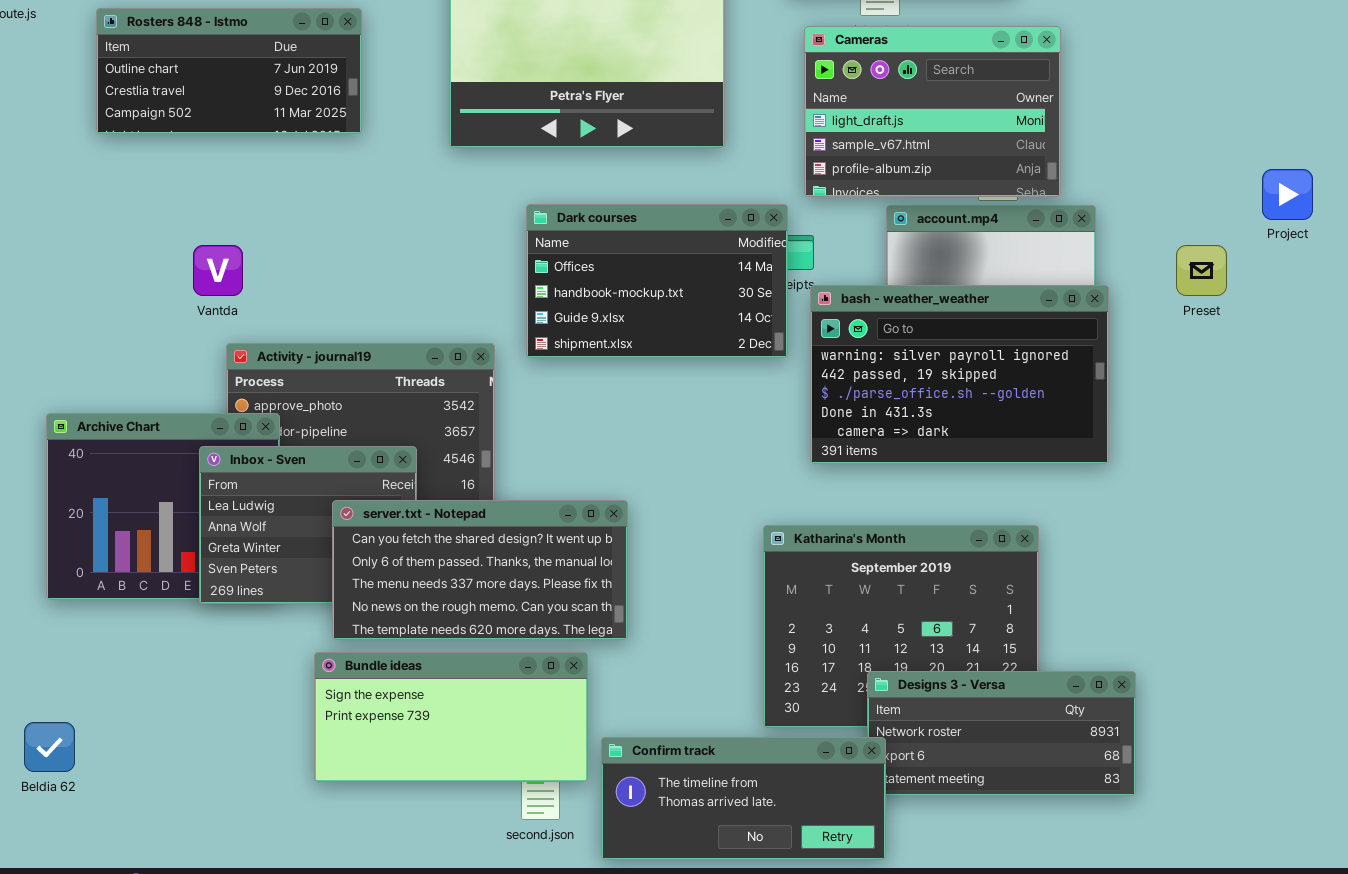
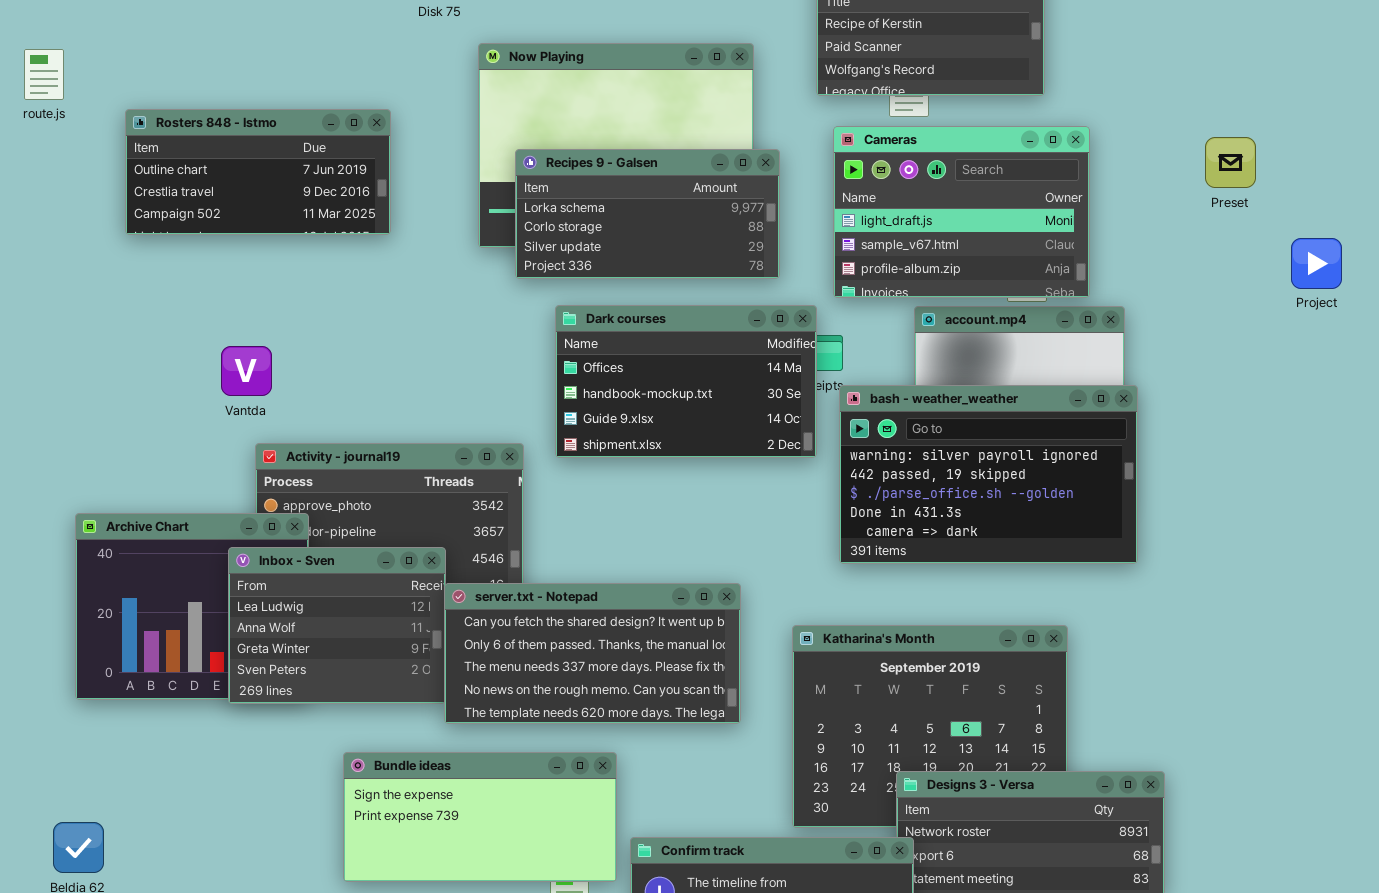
Recipes 9 - Galsen: none -> [515,149,780,279], opened
Project: [1262,169,1313,220] -> [1291,238,1342,289], moved
Preset: [1176,245,1227,296] -> [1205,137,1256,188], moved
server.txt - Notepad: [332,500,628,640] -> [444,583,741,724], moved

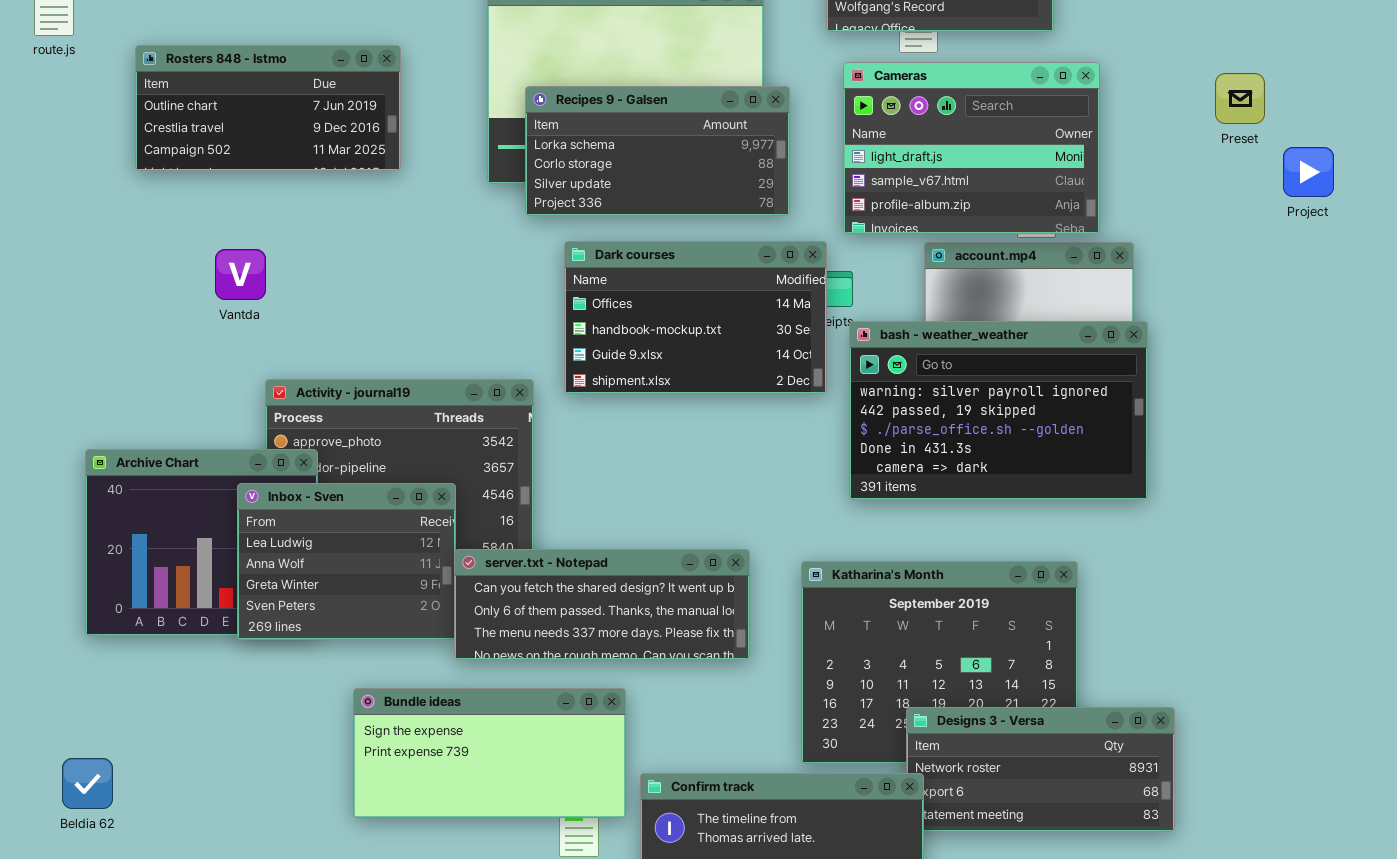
Project: [1291,238,1342,289] -> [1283,147,1334,197], moved
Vantda: [221,346,272,396] -> [215,249,266,300], moved
server.txt - Notepad: [444,583,741,724] -> [454,549,750,660], resized

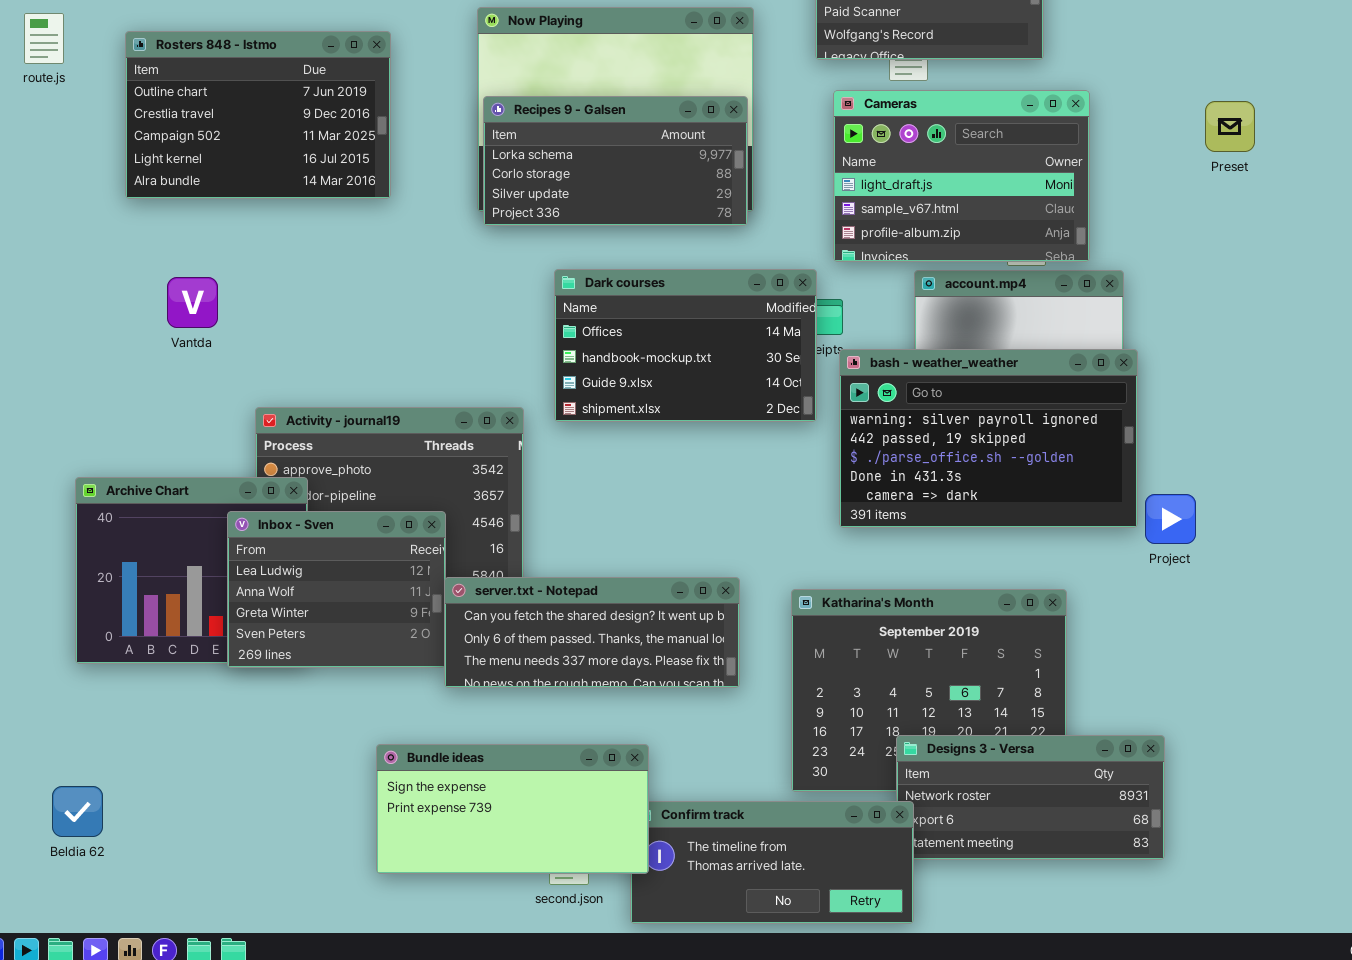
Rosters 848 - Istmo: [135,45,401,171] -> [125,31,391,199], resized
Recipes 9 - Galsen: [525,86,790,216] -> [483,96,748,226], moved
Project: [1283,147,1334,197] -> [1145,494,1196,544], moved
Vantda: [215,249,266,300] -> [167,277,218,328], moved
Bundle ideas: [353,688,626,818] -> [376,744,649,874], moved

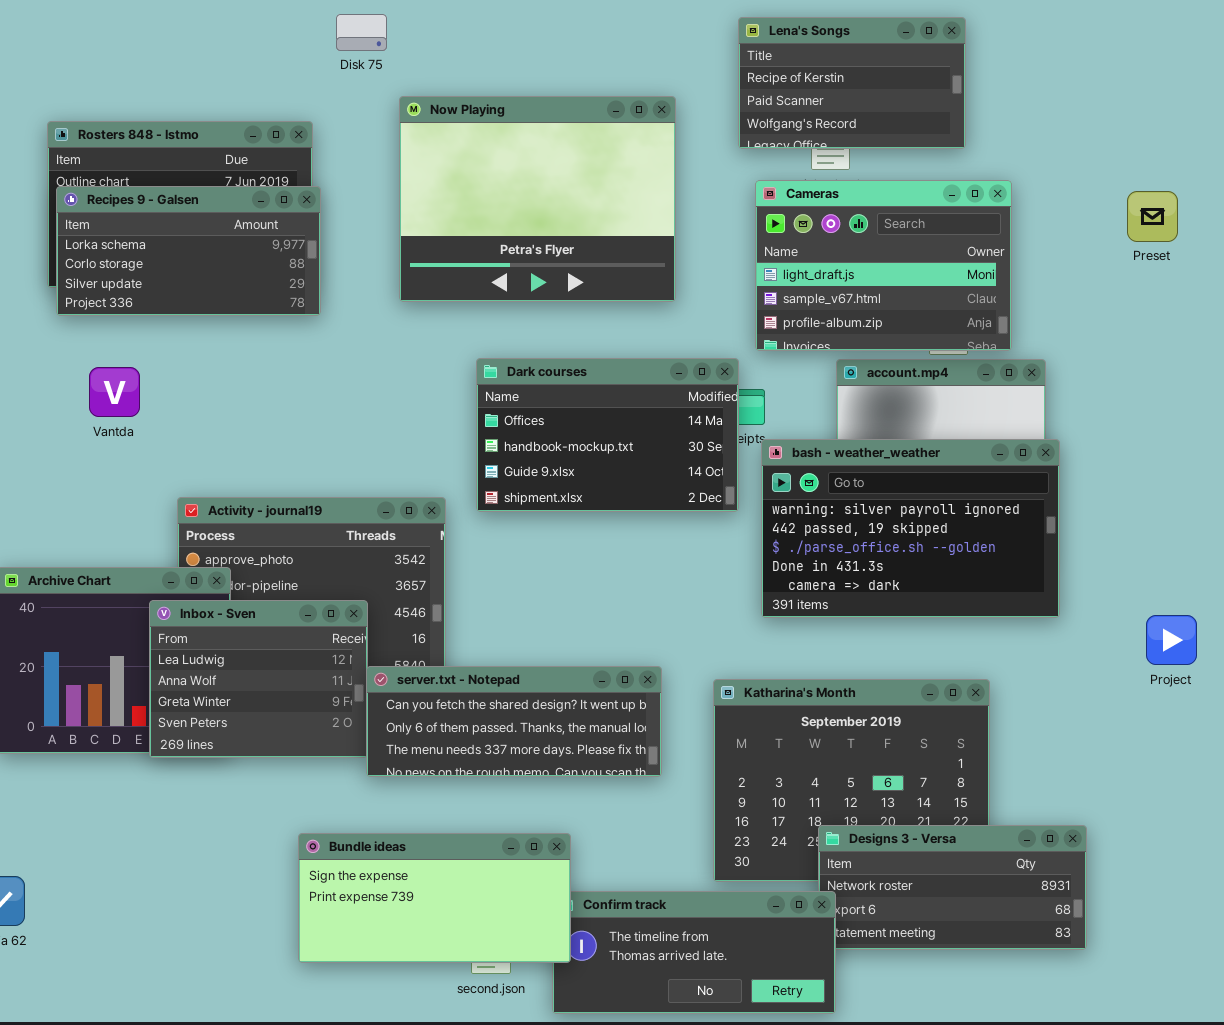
Recipes 9 - Galsen: [483,96,748,226] -> [56,186,321,316], moved
Project: [1145,494,1196,544] -> [1146,615,1197,665], moved

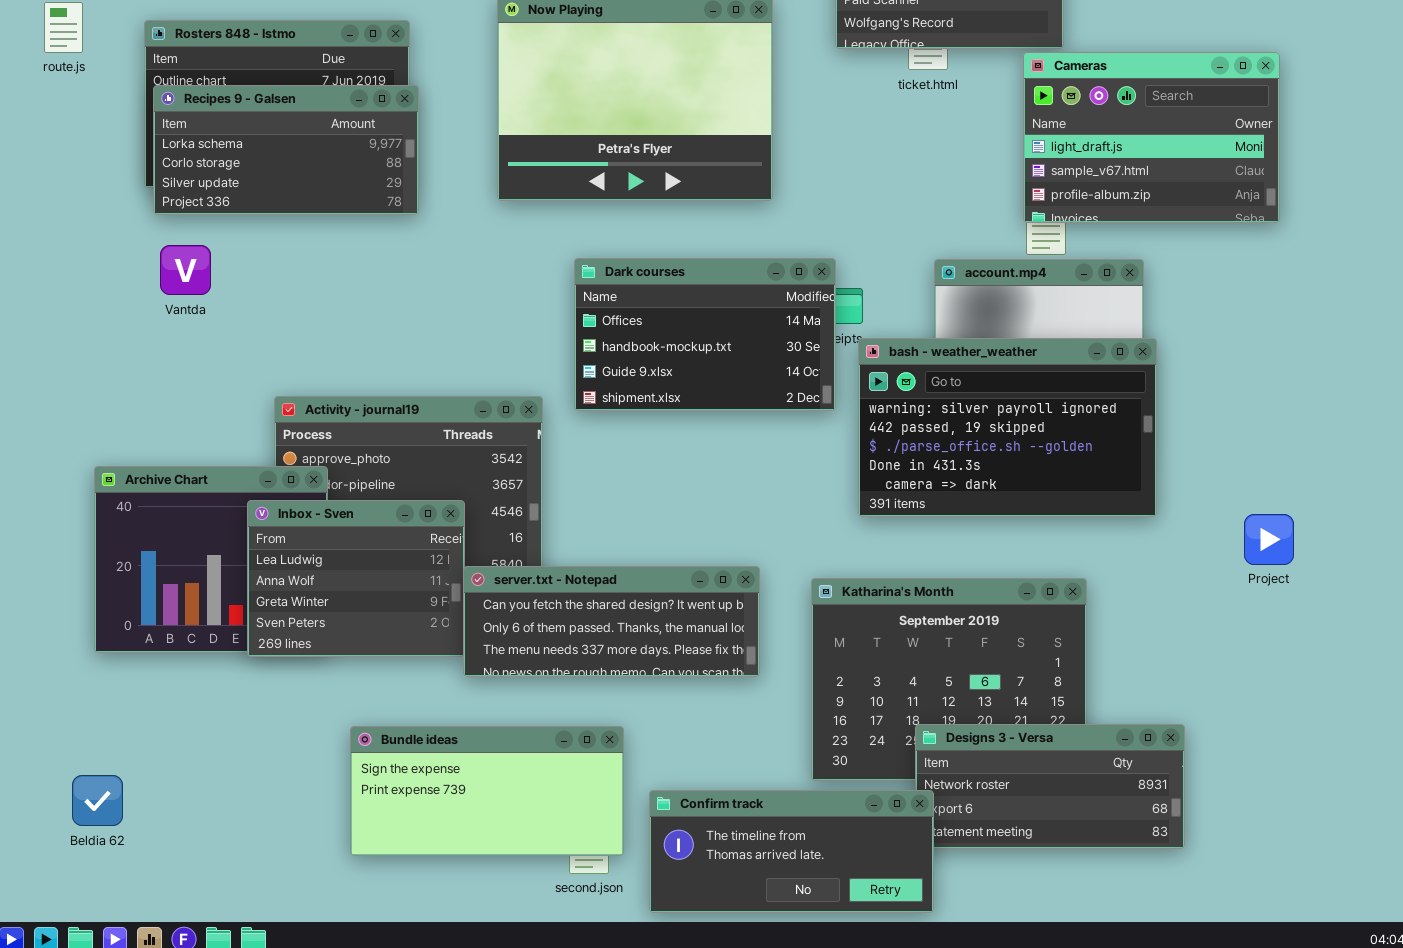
Cameras: [755,180,1012,351] -> [1023,52,1280,223], moved
Vantda: [89,367,140,417] -> [160,245,211,295], moved
Bundle ideas: [298,833,571,963] -> [350,726,624,856], moved

